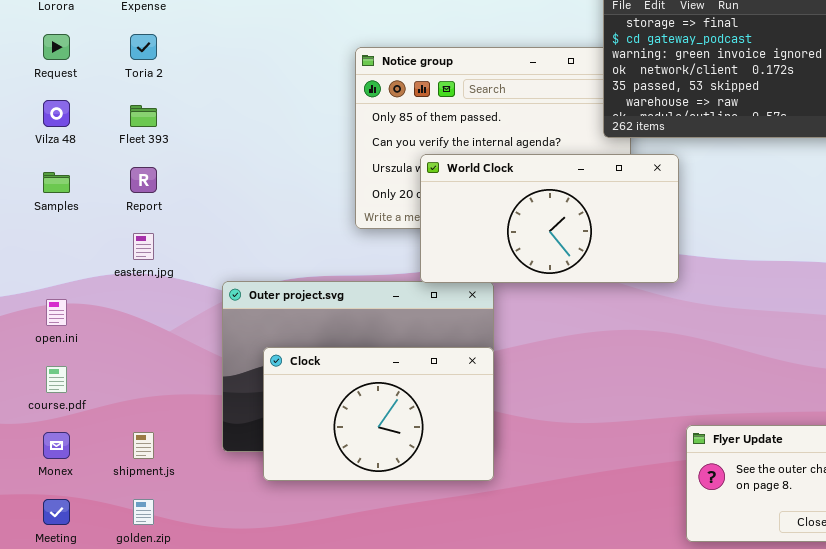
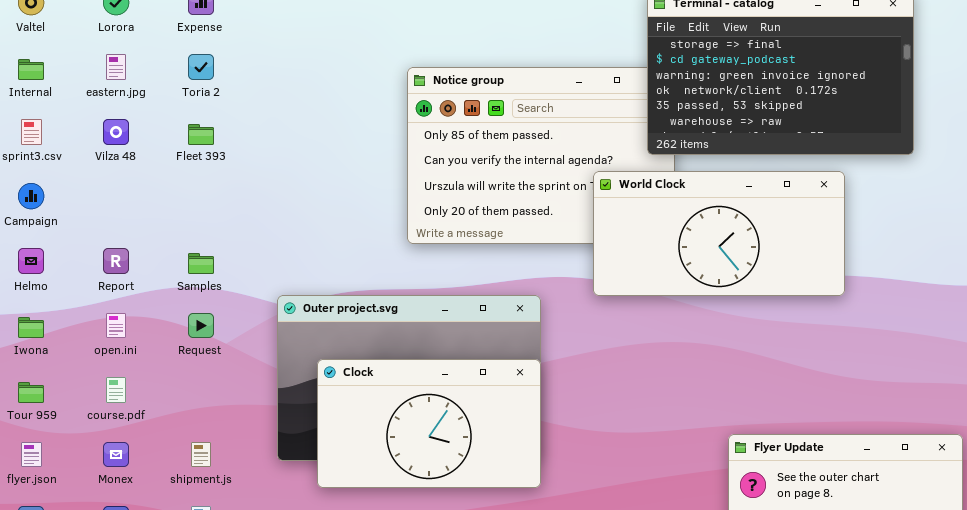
Request: [43,34,70,60] -> [188,313,214,338], moved
World Clock: [420,154,679,283] -> [593,171,845,296], moved
Report: [130,167,157,193] -> [103,248,129,274], moved
Samples: [43,172,70,193] -> [188,253,214,274], moved
eastern.jpg: [133,233,154,260] -> [106,54,126,80], moved

